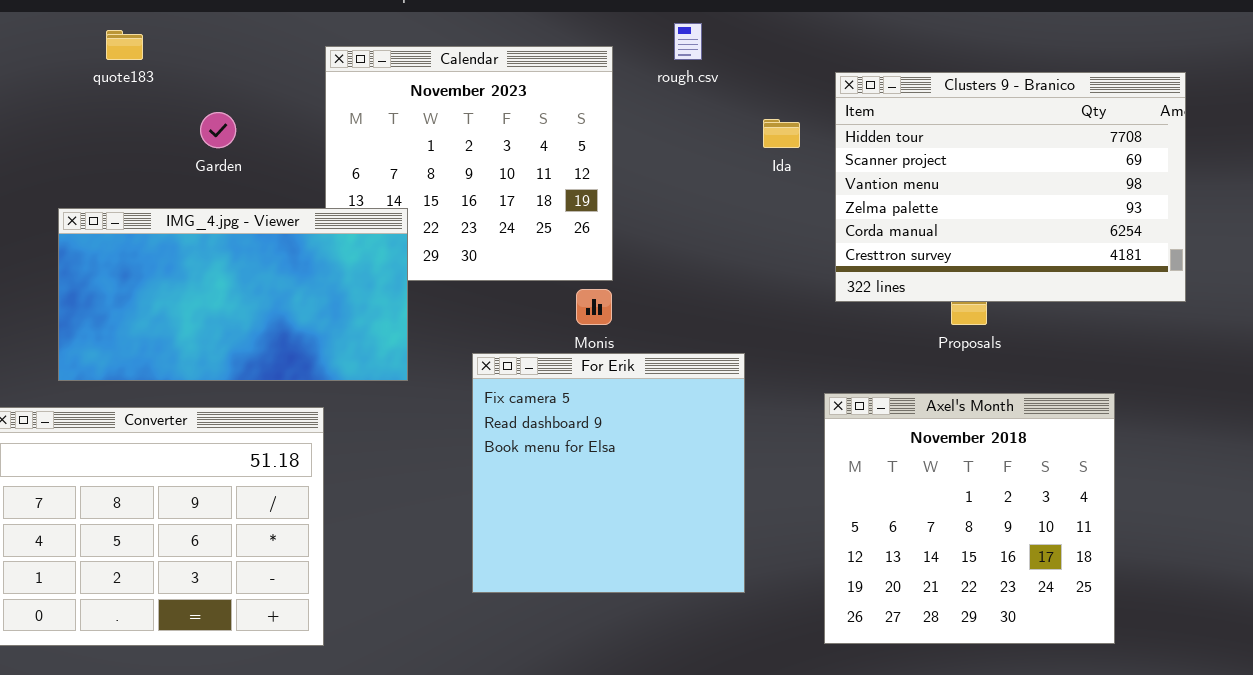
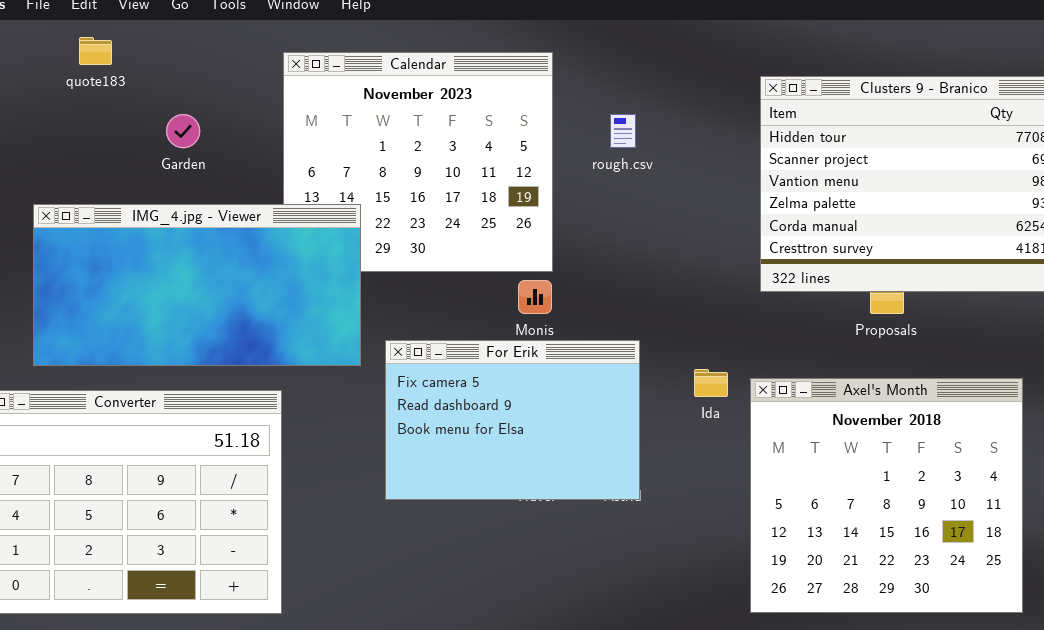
rough.csv: [674,23,702,60] -> [610,114,636,148], moved
Ida: [763,119,800,148] -> [694,369,728,397], moved
For Erik: [472,353,745,593] -> [385,340,640,500], moved, resized

